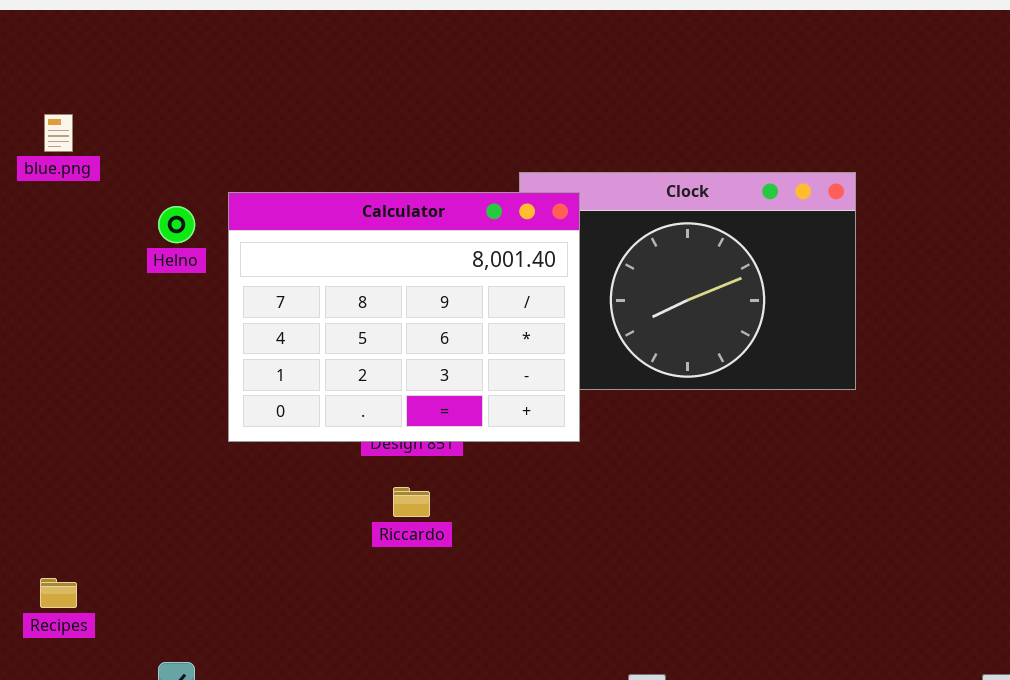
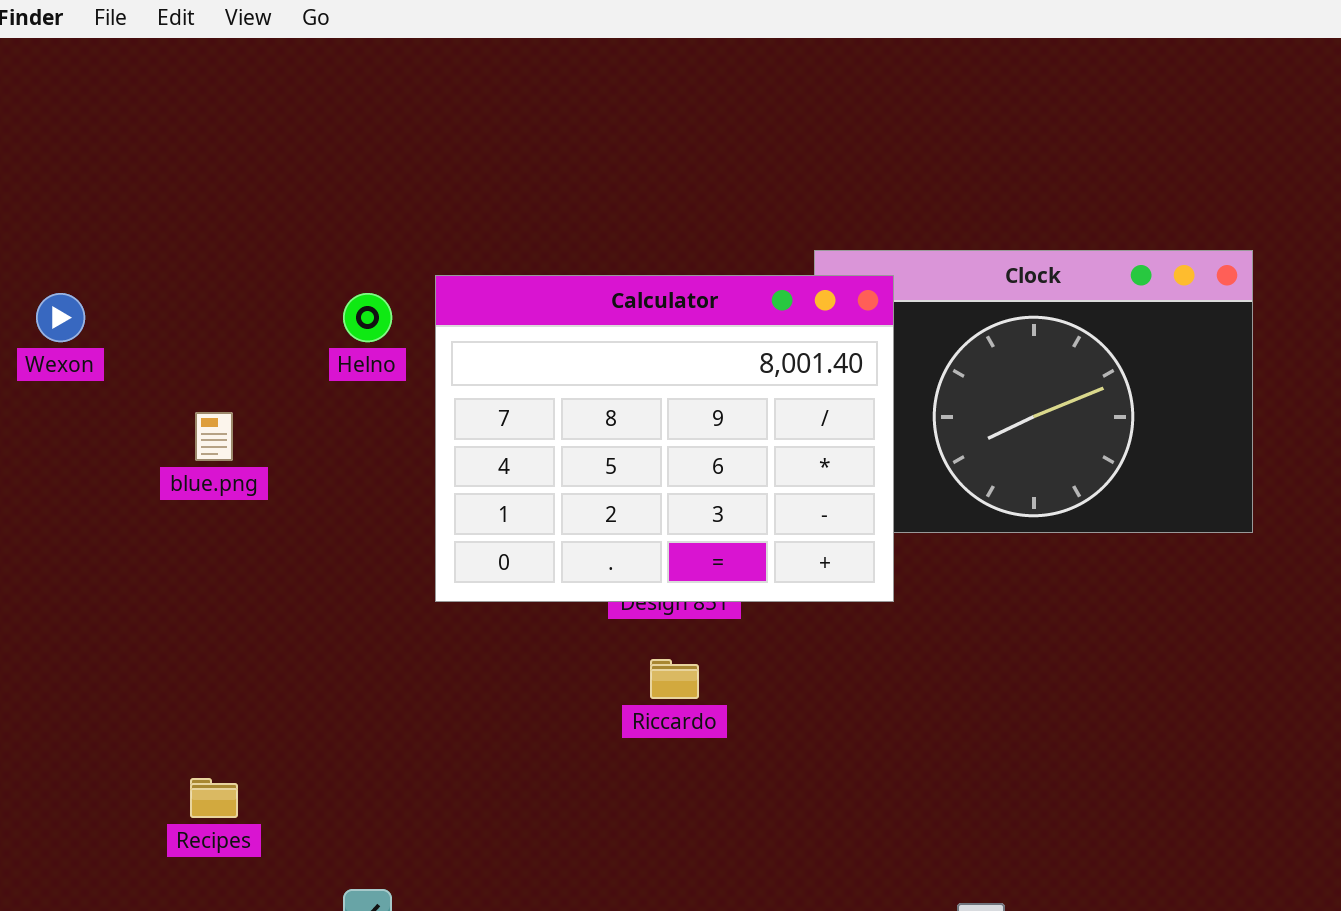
blue.png: [44,114,73,152] -> [195,412,233,461], moved

